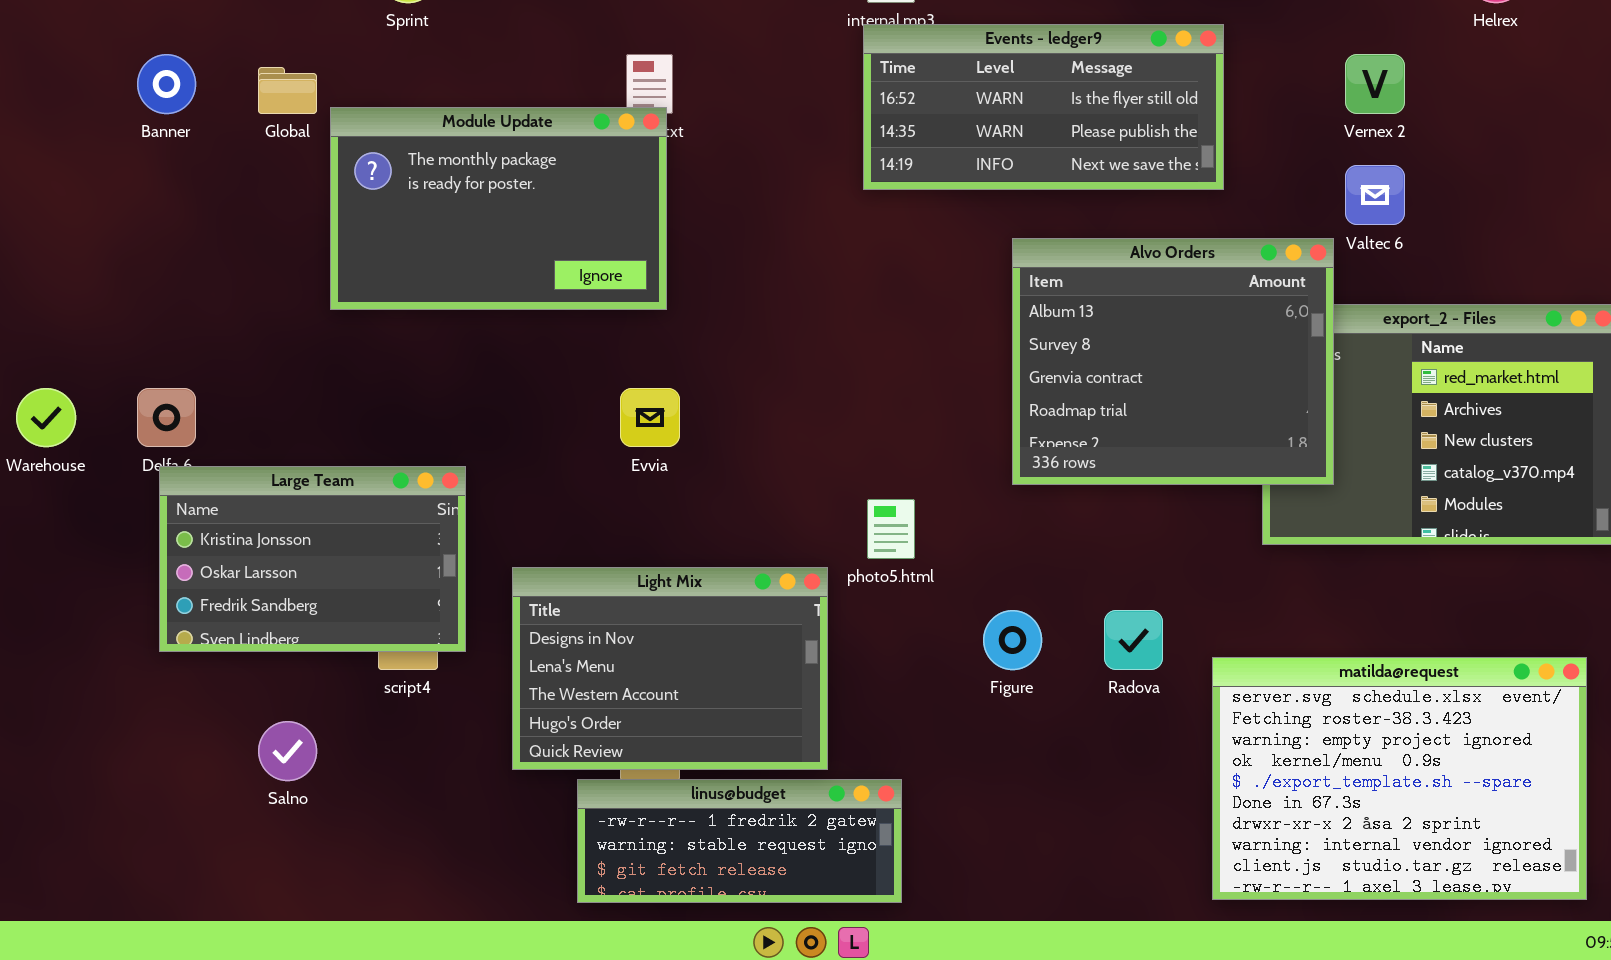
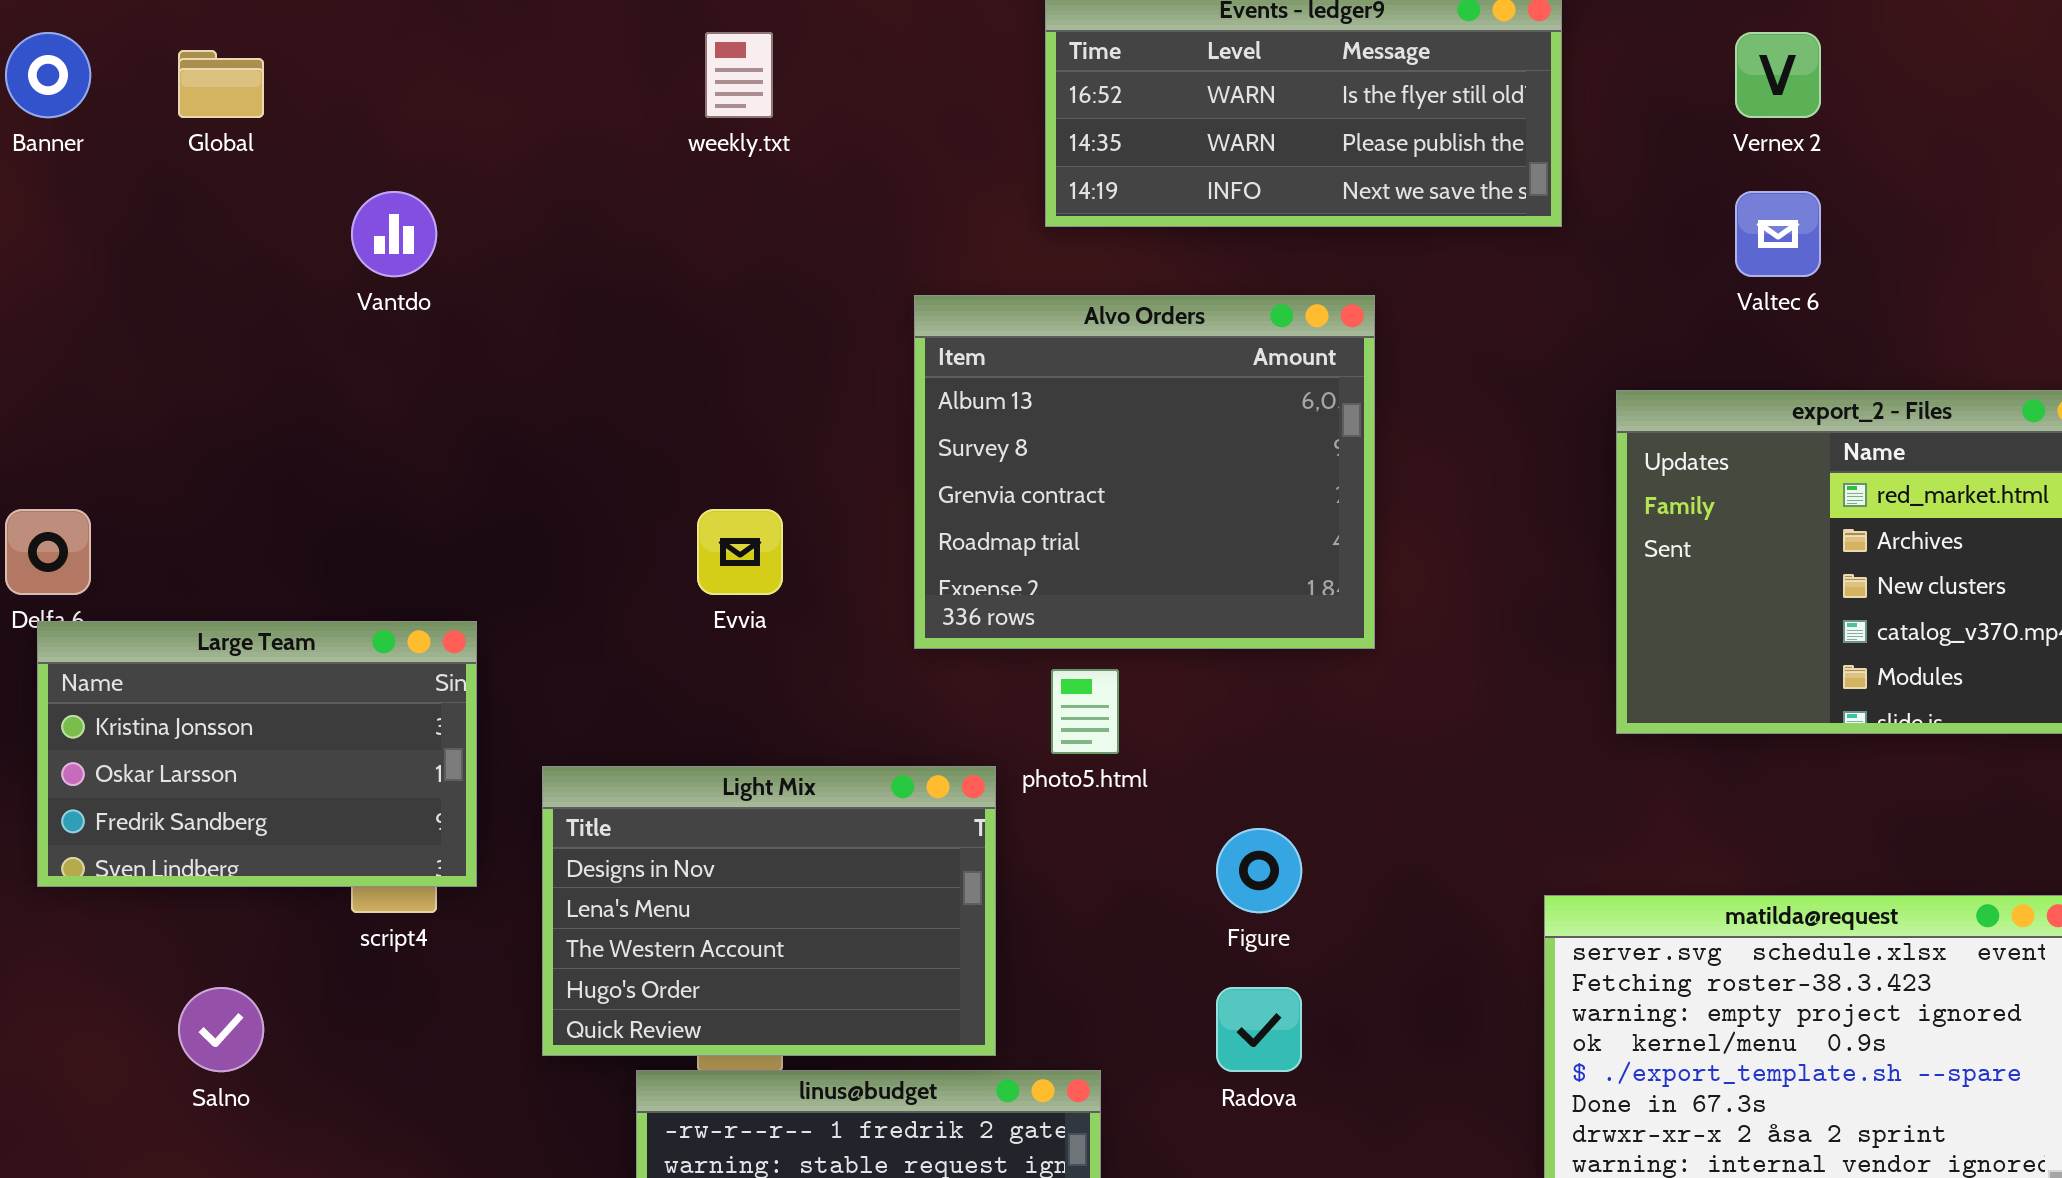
Module Update: [330,107,667,310] -> none, closed
Alvo Orders: [1012,238,1334,485] -> [914,295,1375,649], moved
Radova: [1104,610,1163,670] -> [1216,987,1302,1072], moved

